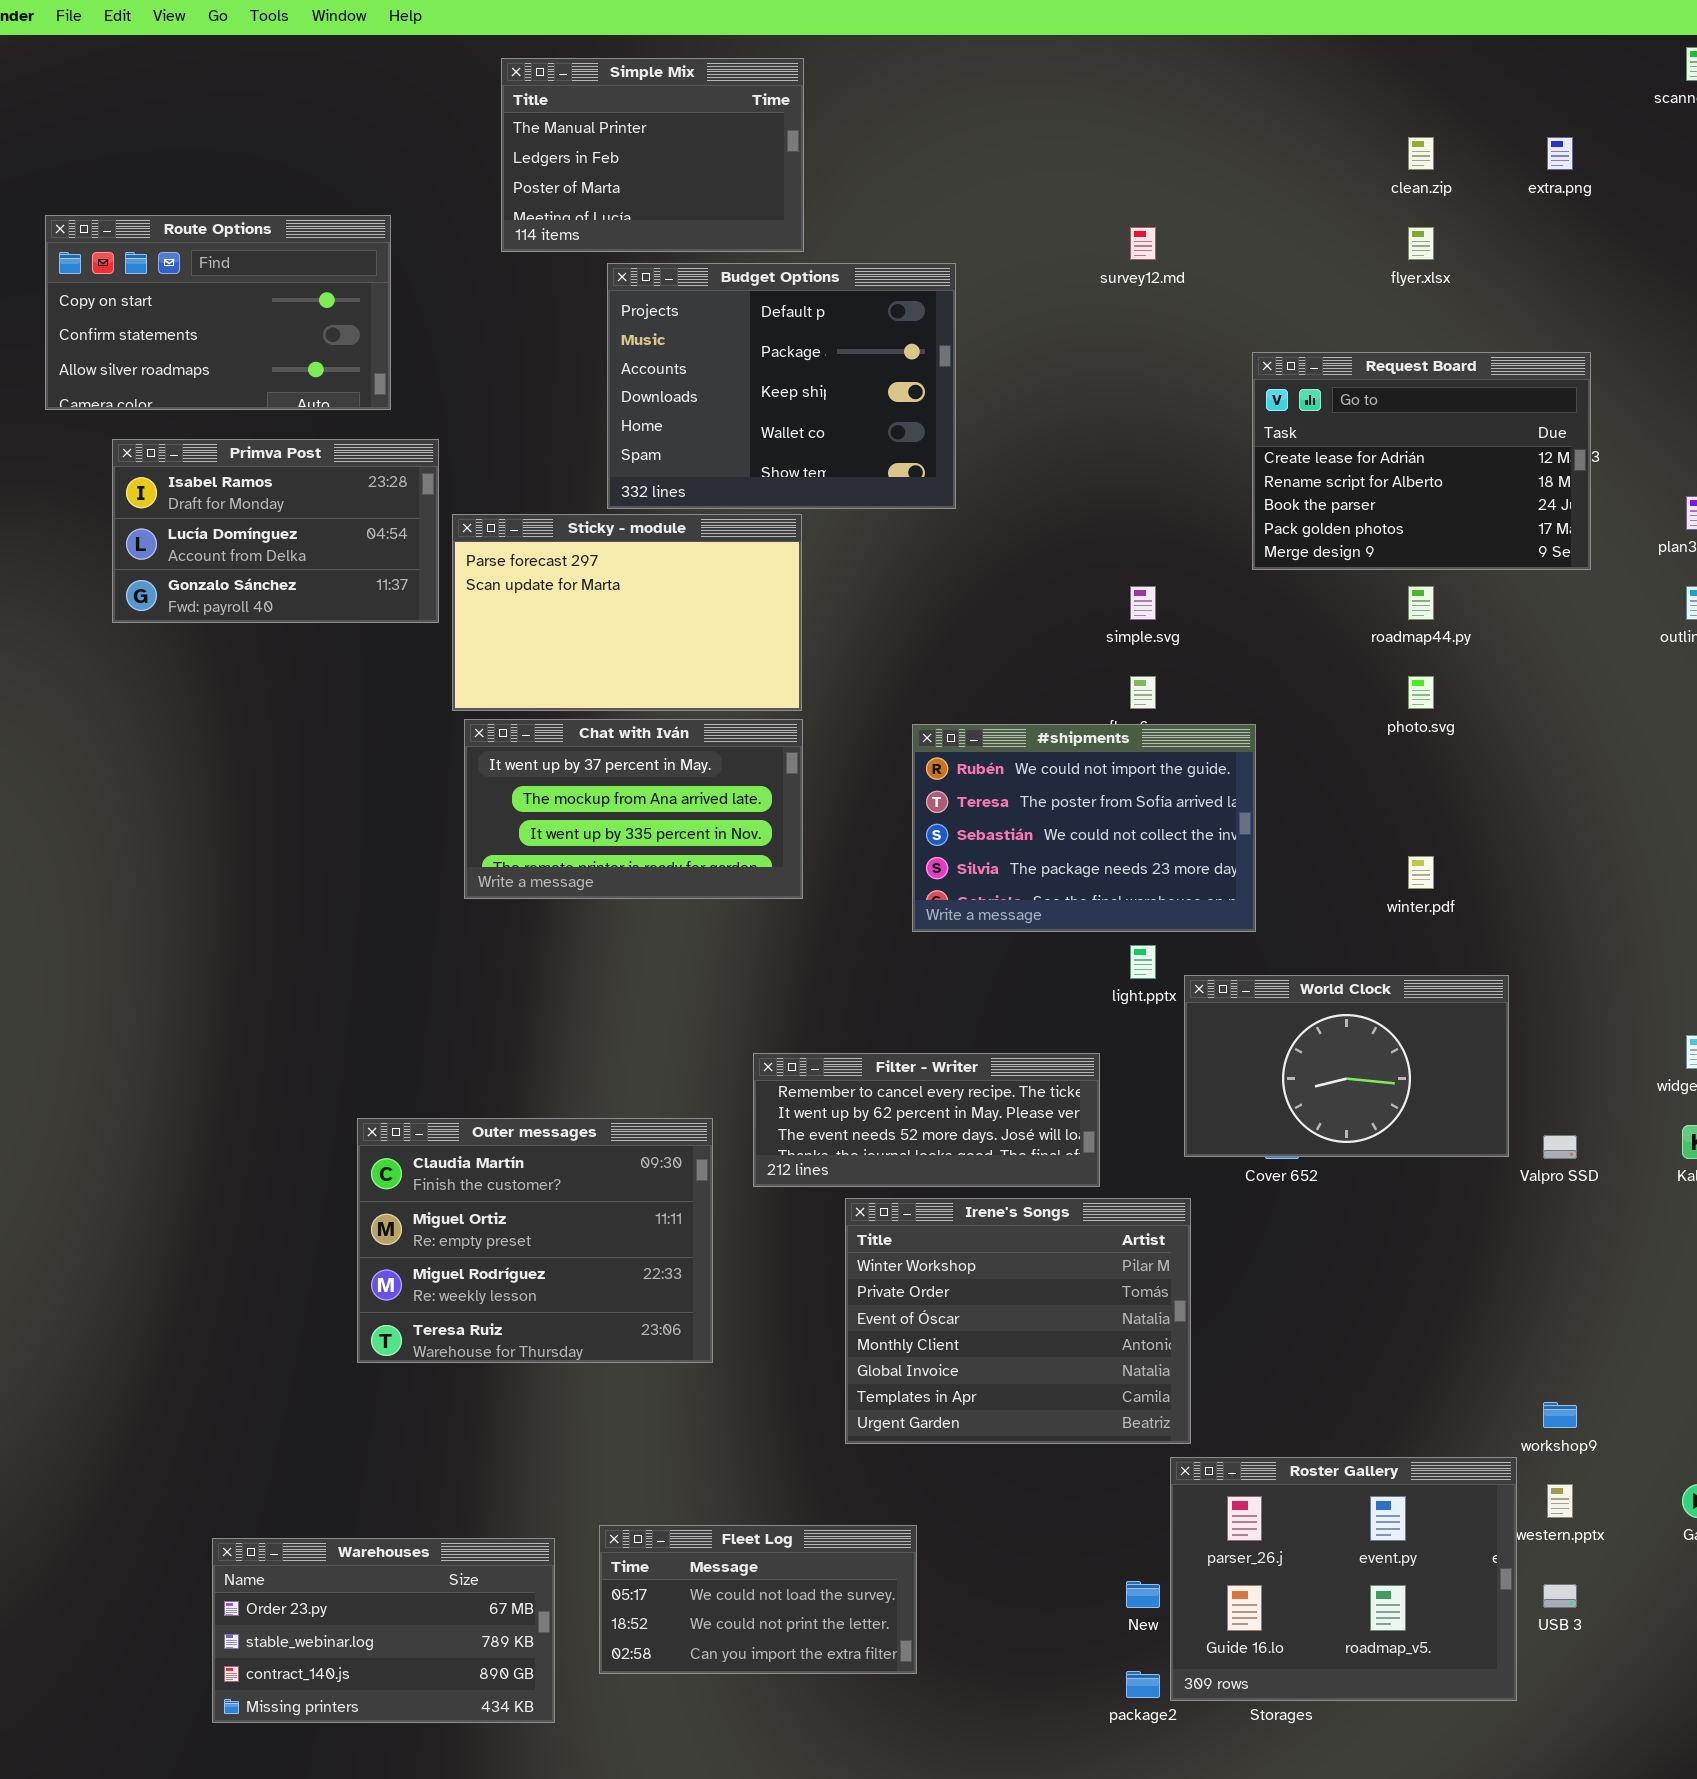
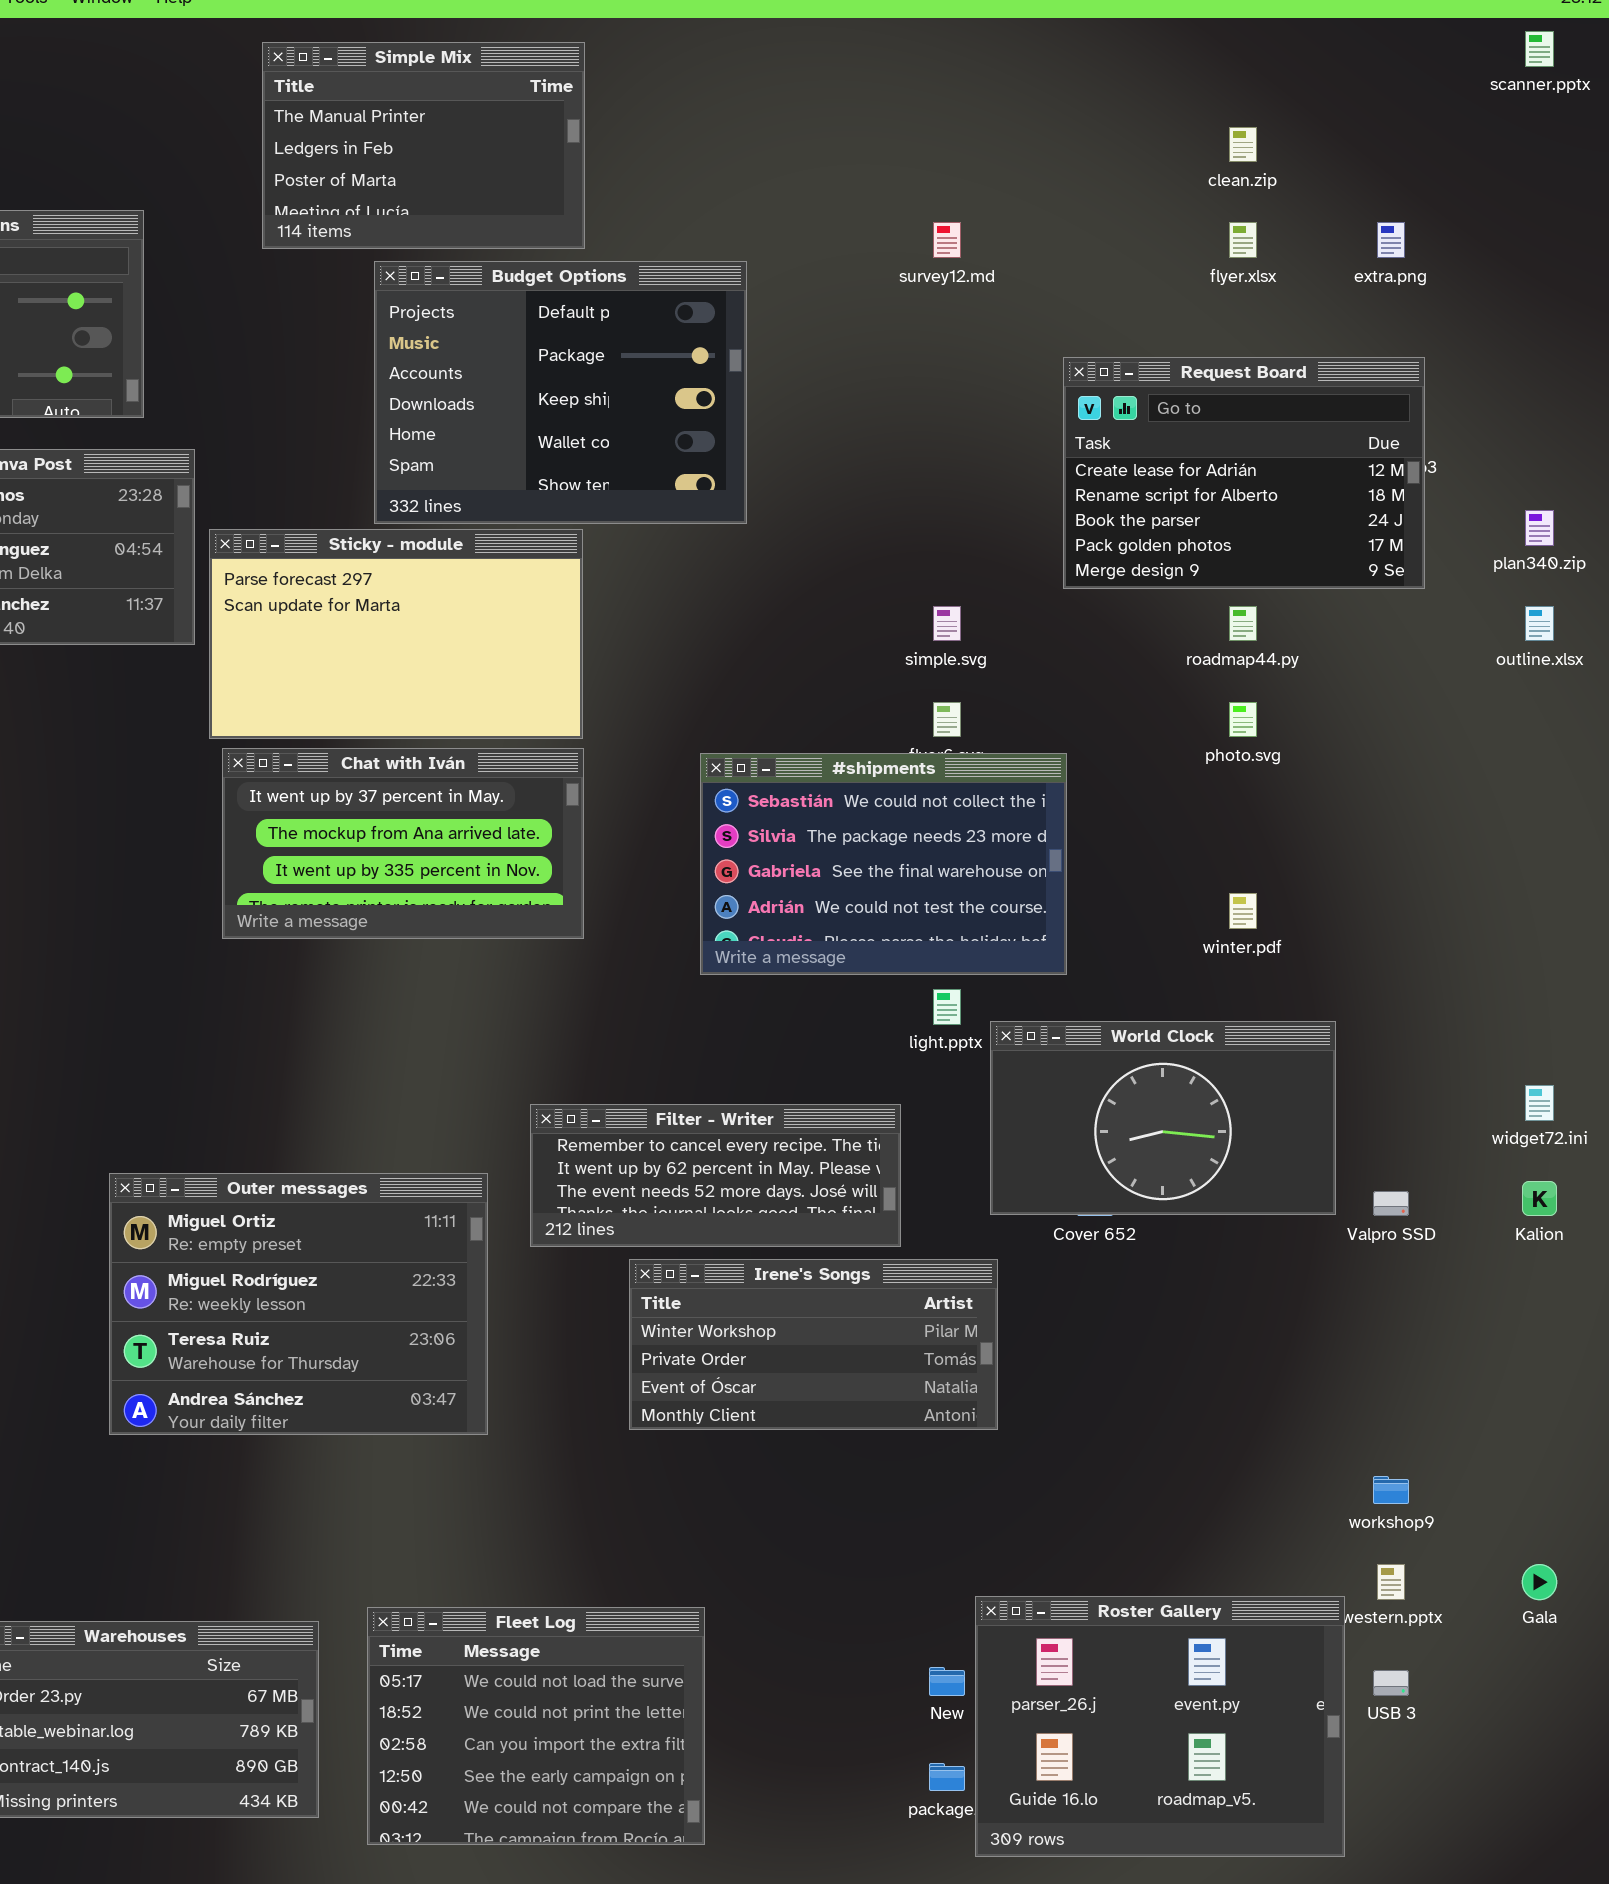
extra.png: [1547,137,1573,170] -> [1377,222,1405,258], moved
#shipments: [912,724,1256,932] -> [700,753,1067,975], scrolled down 2 rows
Outer messages: [357,1118,713,1363] -> [109,1173,488,1435], scrolled down 1 row
Irene's Songs: [845,1198,1191,1444] -> [629,1259,998,1430], resized
Roster Gallery: [1170,1457,1517,1701] -> [975,1596,1345,1857], moved
Fleet Log: [599,1525,917,1674] -> [367,1607,705,1845], resized

